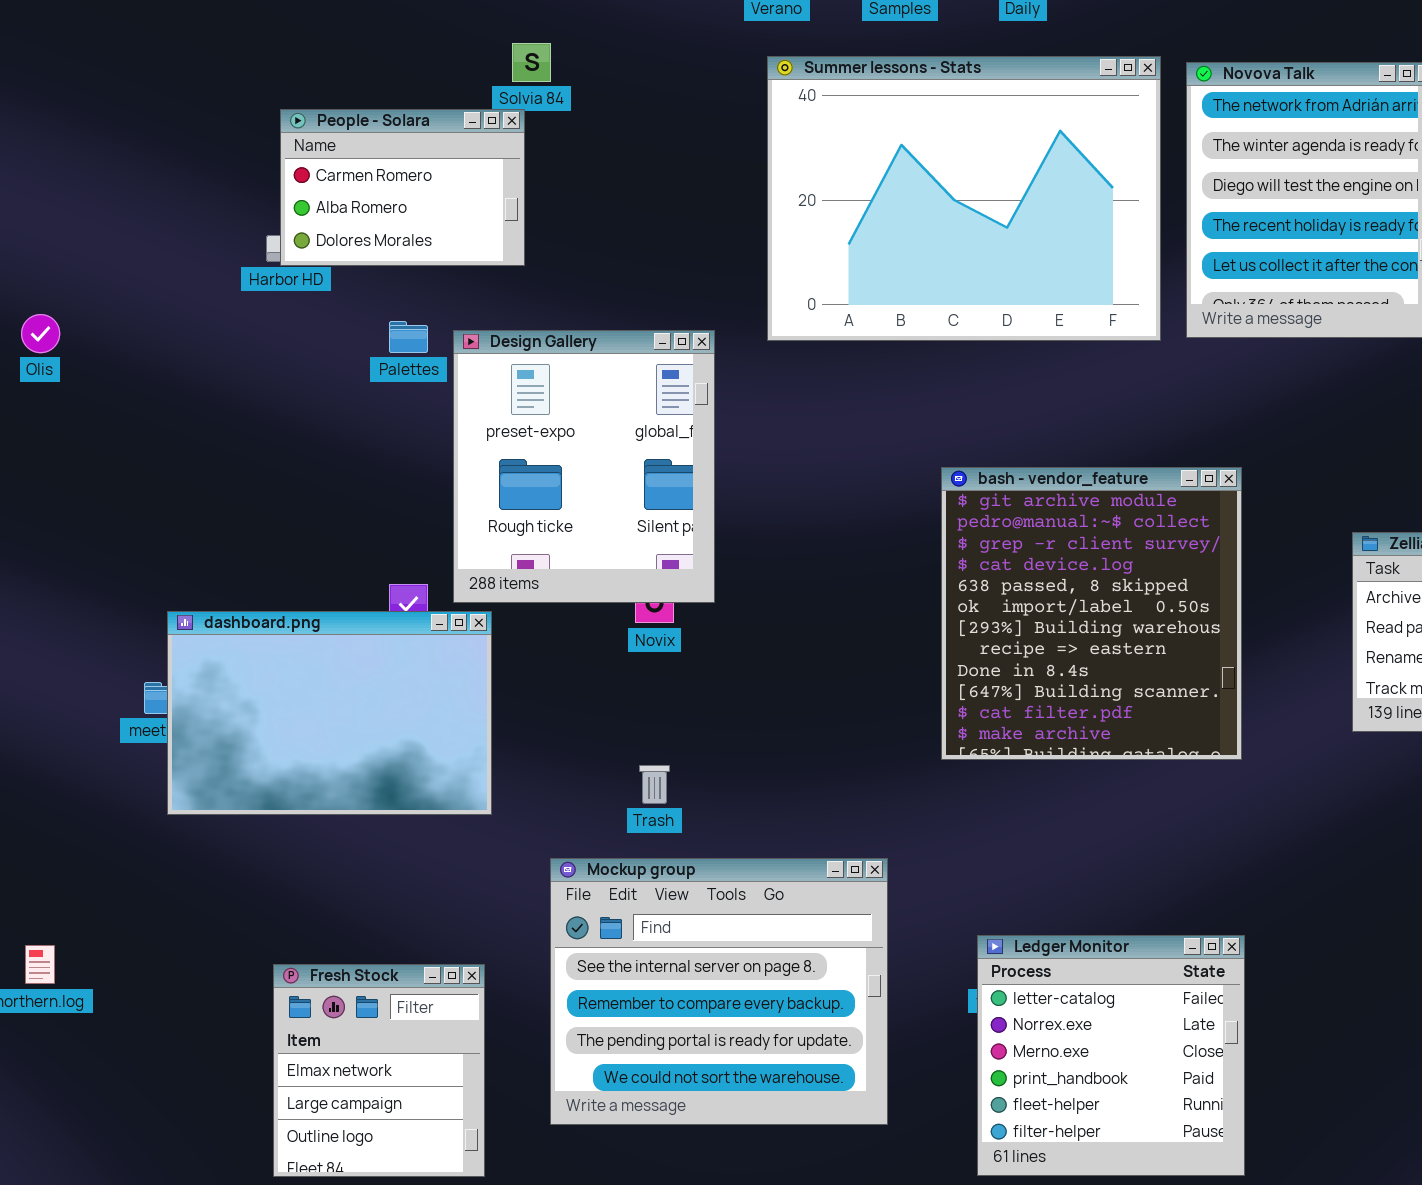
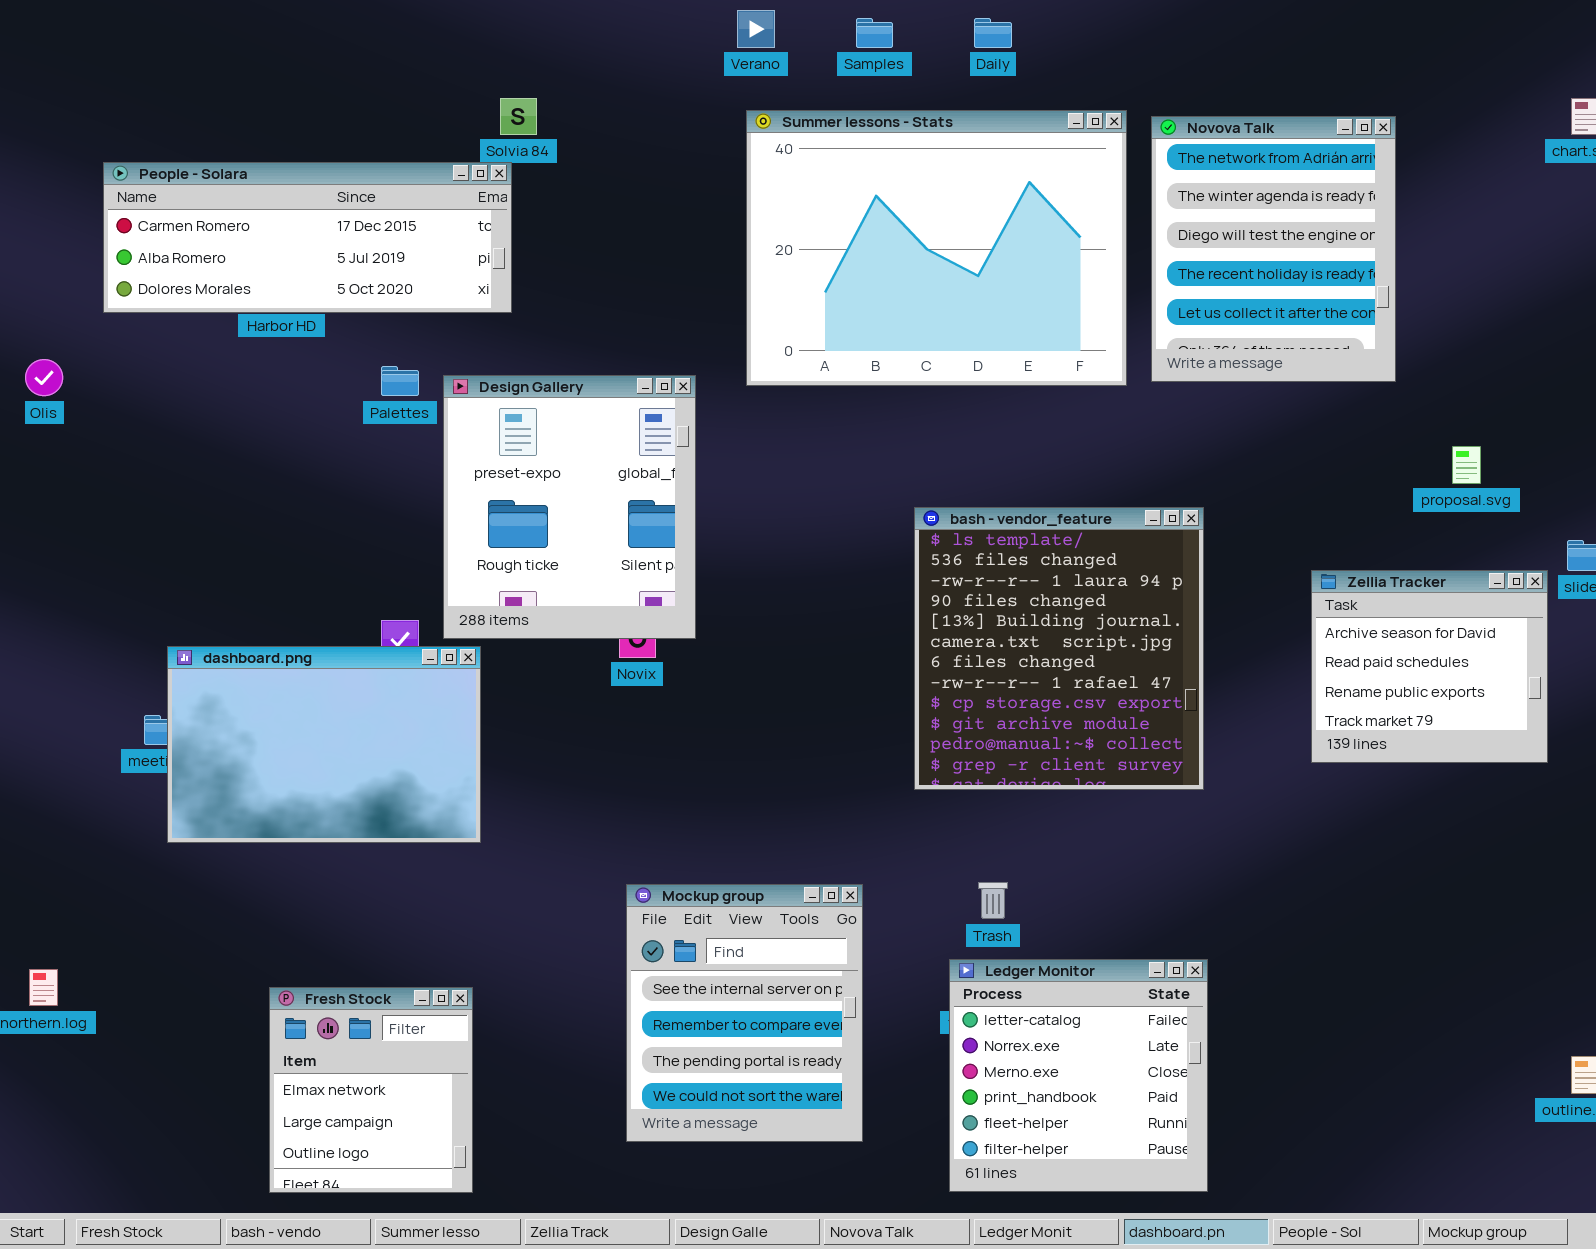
People - Solara: [280,109,525,266] -> [103,162,512,313], resized
bash - vendor_feature: [941,467,1242,760] -> [914,507,1204,790], scrolled up 9 rows
Trash: [639,765,670,804] -> [978,882,1008,919], moved
Mockup group: [550,858,888,1125] -> [626,884,863,1142], resized

